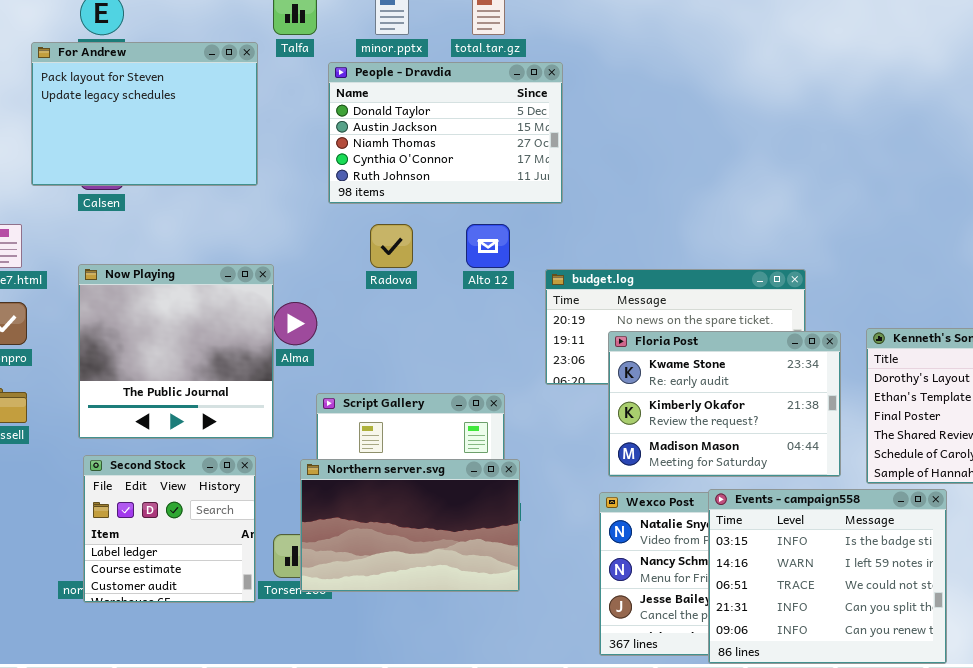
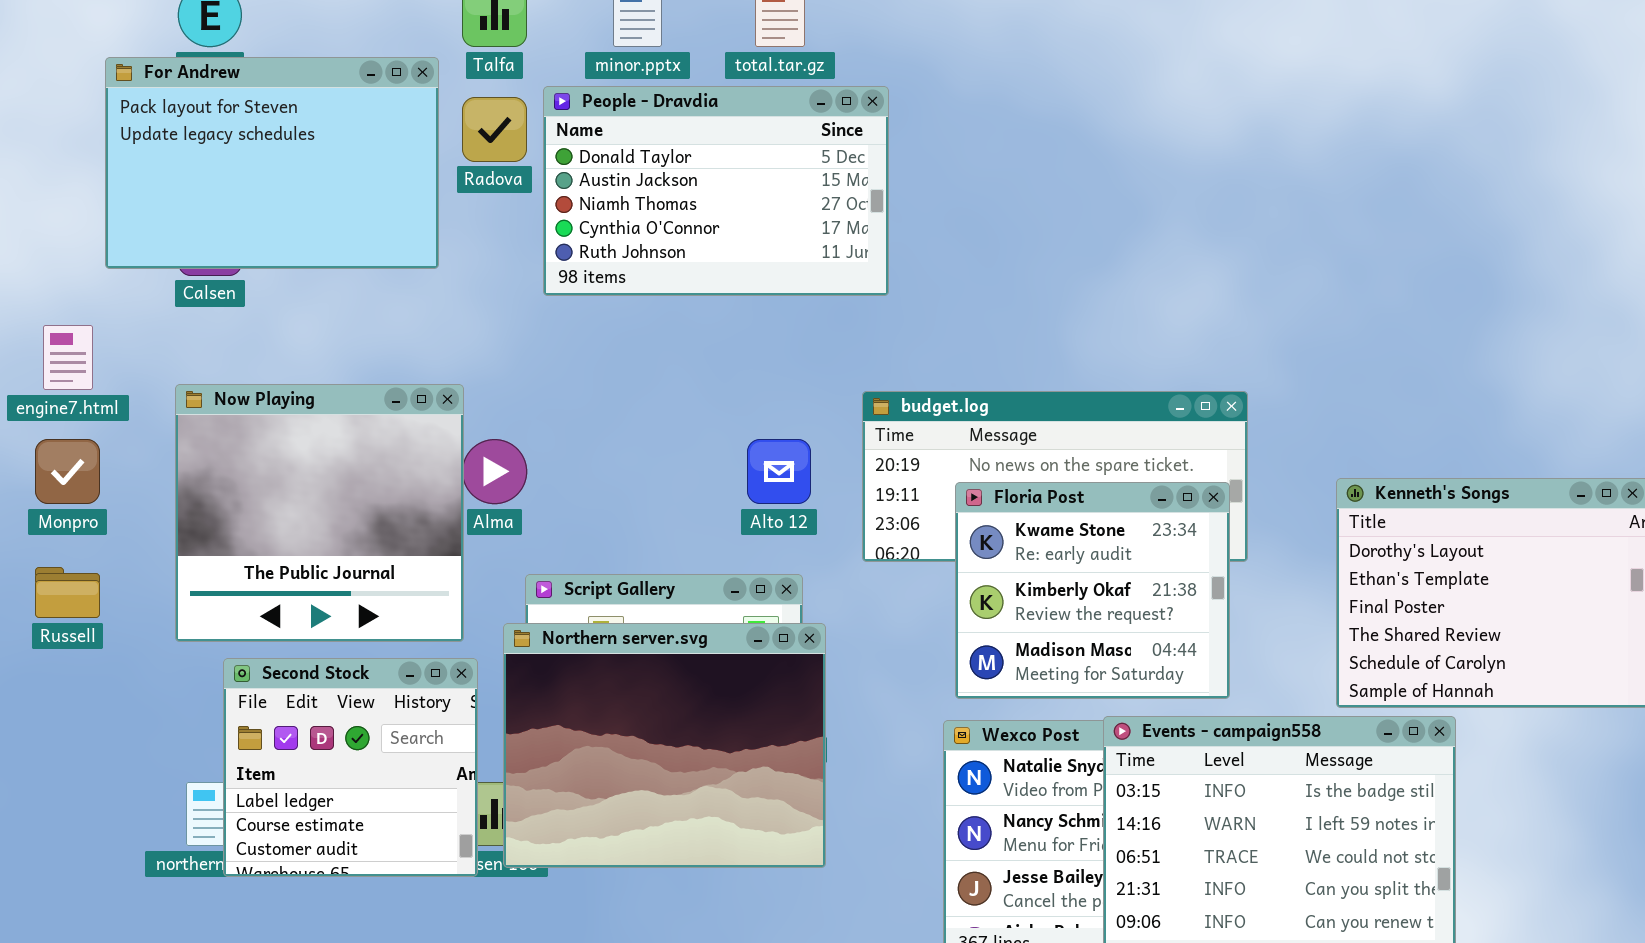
Radova: [370,224,413,268] -> [462,97,527,162], moved
Alto 12: [466,224,510,268] -> [747,439,811,504], moved
Floria Post: [608,331,841,477] -> [955,482,1230,699], resized
Second Stock: [83,455,256,603] -> [223,658,478,877], moved
Northern server.svg: [300,459,520,592] -> [503,623,826,868], resized

